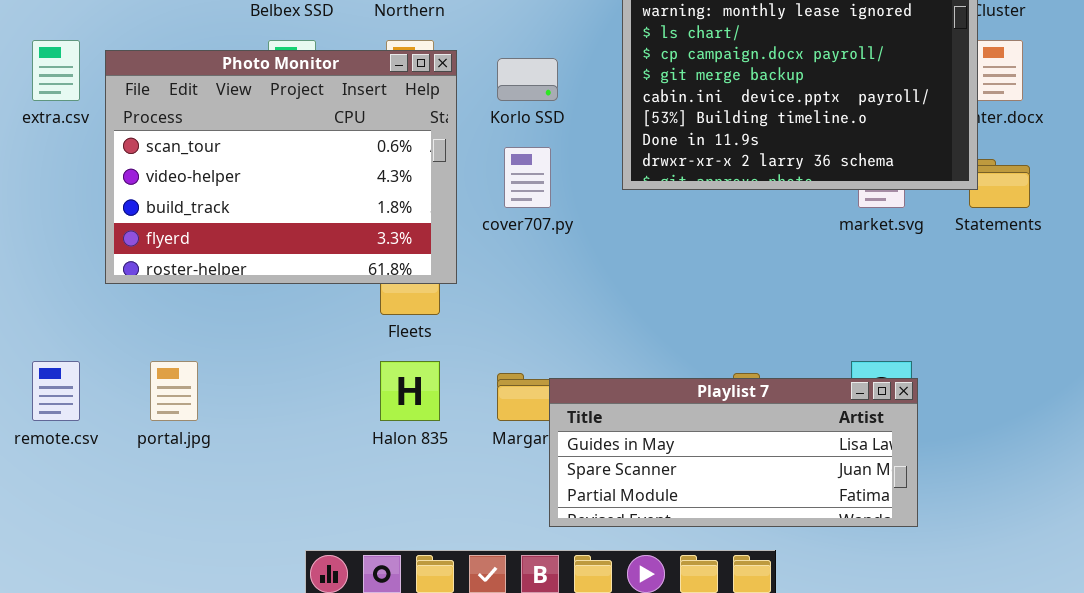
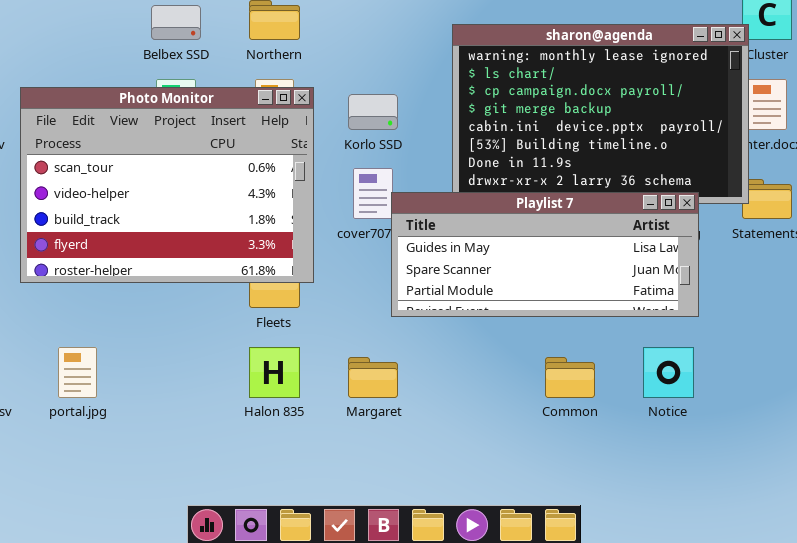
Playlist 7: [549,378,918,527] -> [391,192,699,317], moved

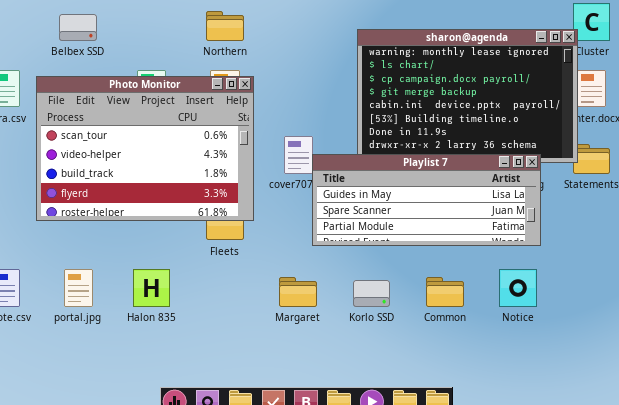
Belbex SSD: [151,5,201,40] -> [59,14,97,41], moved
Korlo SSD: [348,94,398,130] -> [353,280,390,307], moved
Halon 835: [249,347,300,398] -> [133,269,170,307], moved

